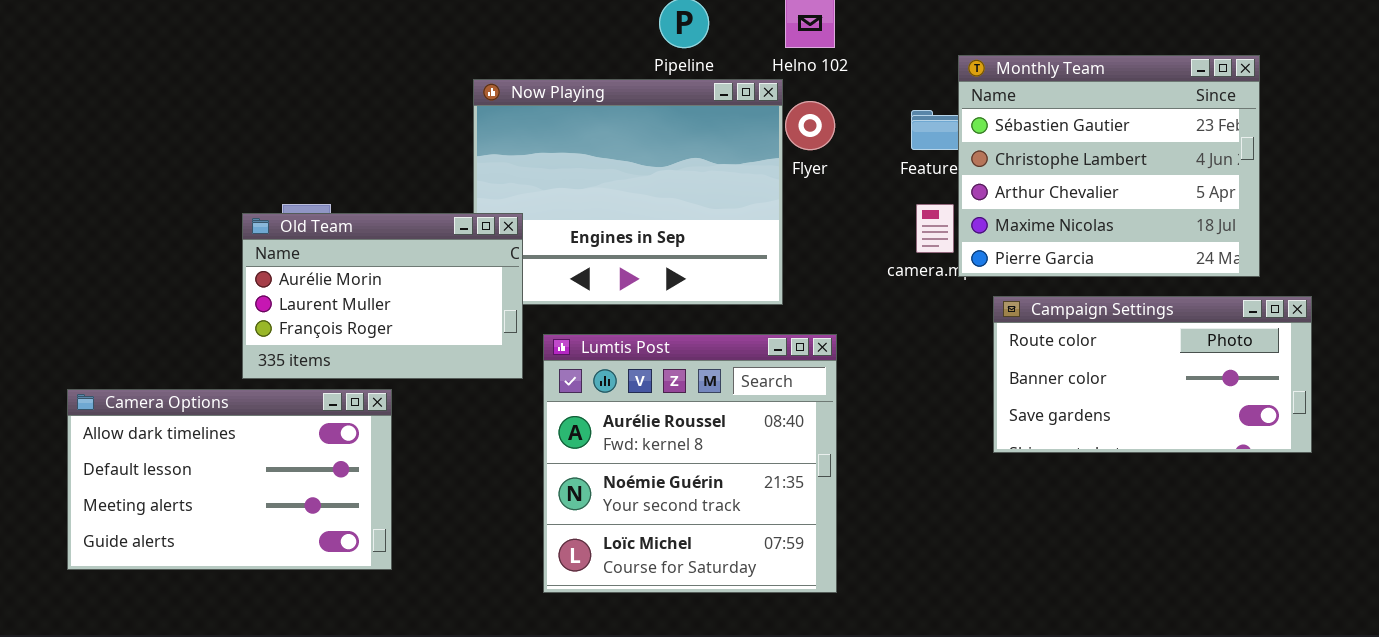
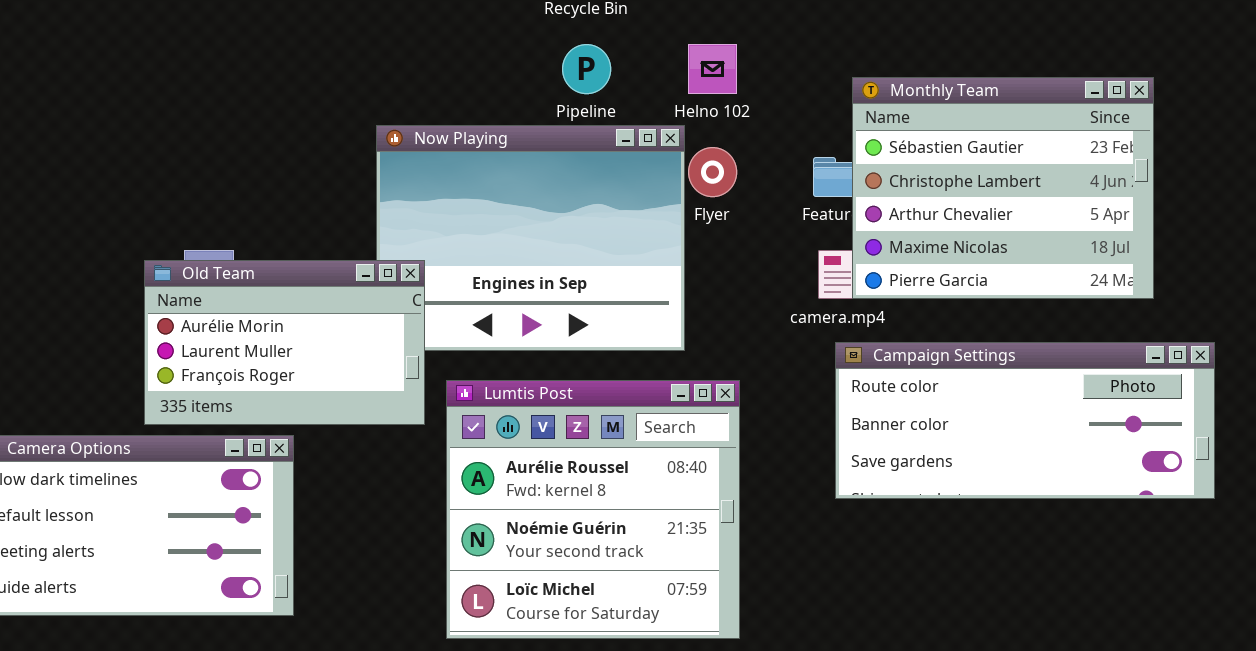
Monthly Team: [958,55,1260,277] -> [852,77,1154,299], moved
Campaign Settings: [993,296,1312,453] -> [835,342,1215,499], resized

